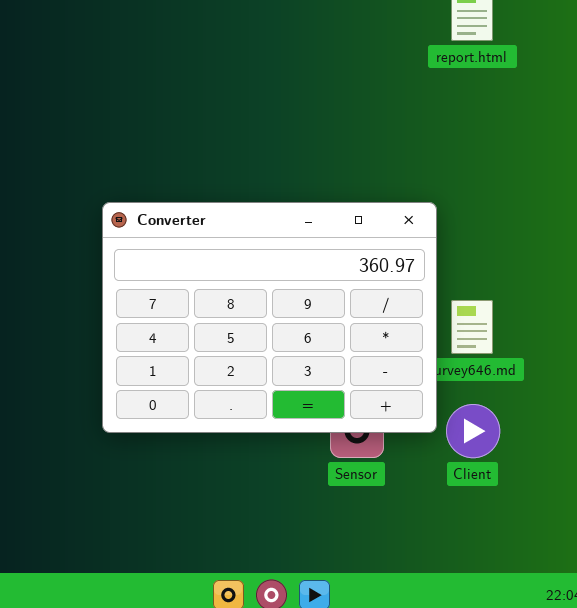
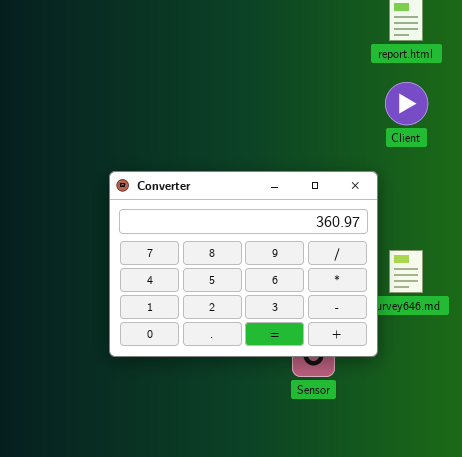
Client: [446,404,500,458] -> [385,82,428,125], moved

